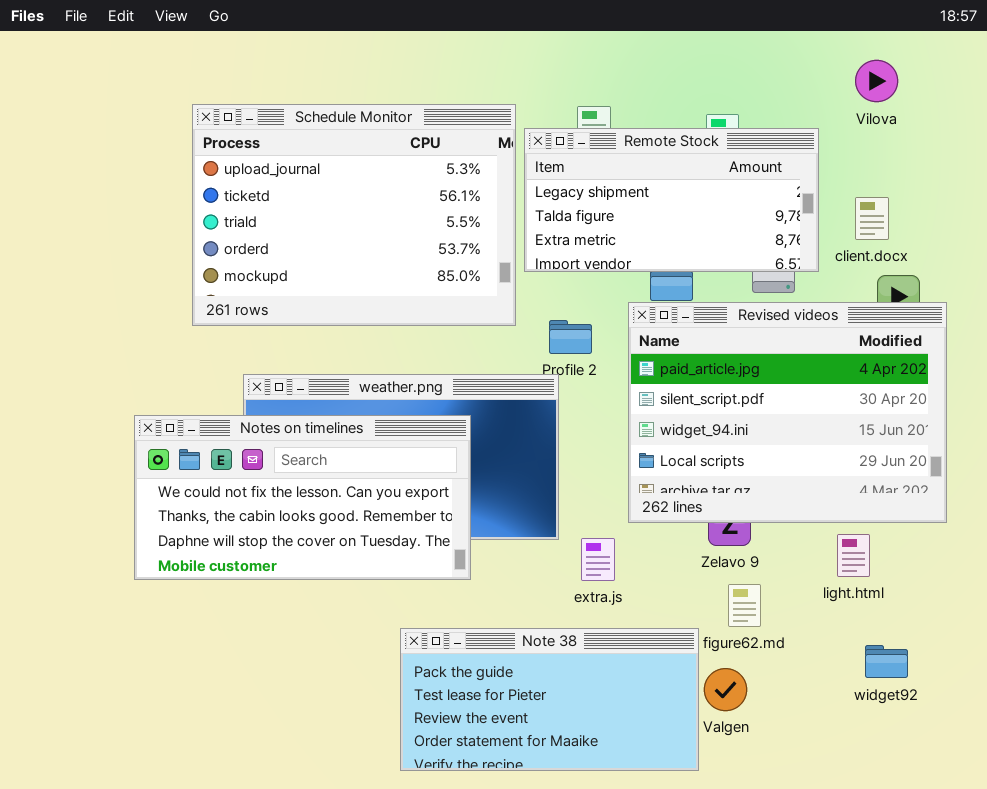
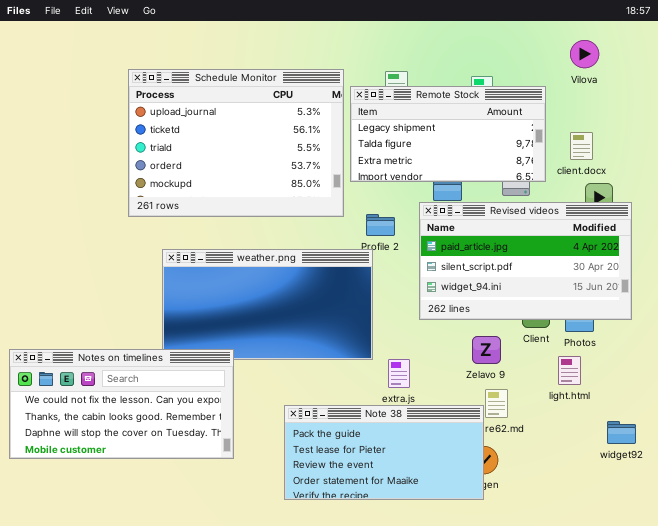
Revised videos: [628,302,947,523] -> [419,202,632,320], resized
Notes on timelines: [134,415,471,580] -> [9,349,234,459], moved
Note 38: [400,628,699,771] -> [284,405,484,500], moved
widget92: [865,645,908,678] -> [607,421,636,444], moved

